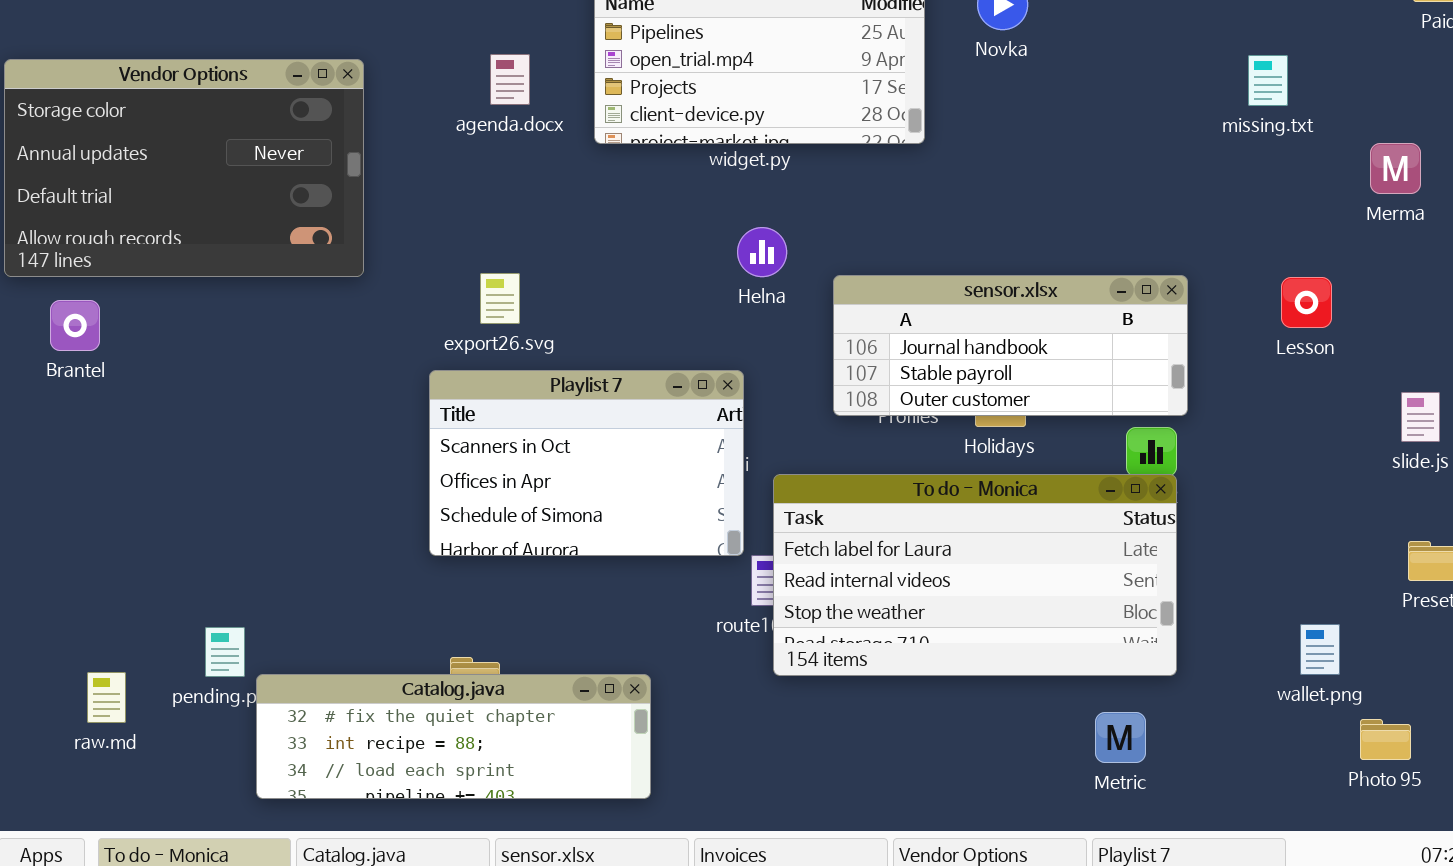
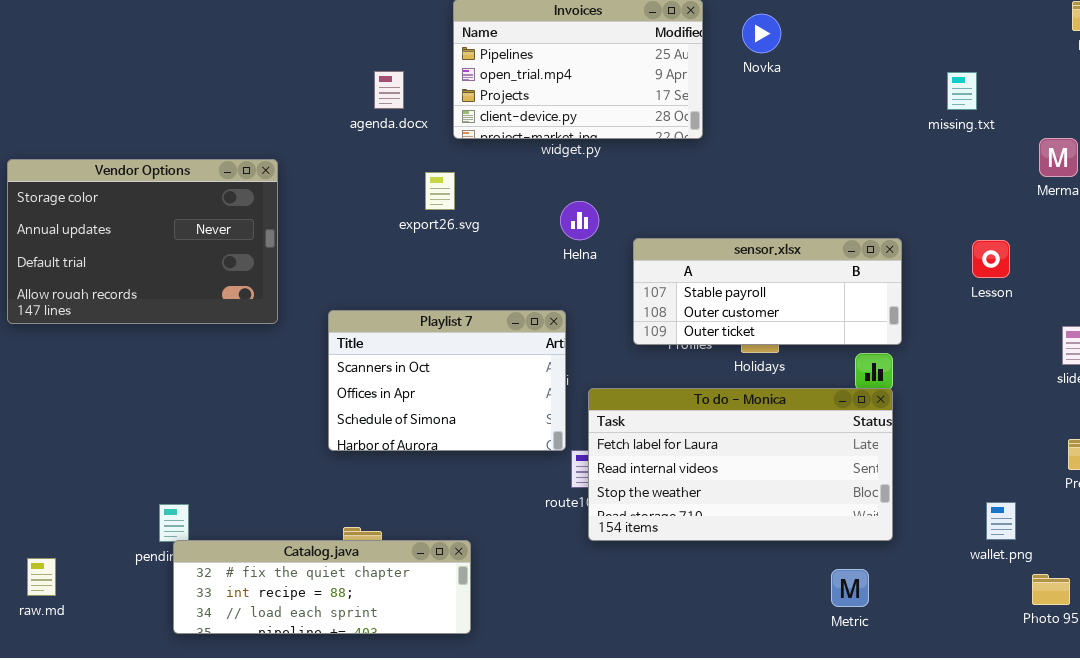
Vendor Options: [4,59,364,277] -> [7,159,278,324], moved
export26.svg: [480,273,520,324] -> [425,172,455,210], moved
sensor.xlsx: [833,275,1188,416] -> [633,238,902,345], scrolled down 1 row
raw.md: [87,672,126,723] -> [27,558,56,596], moved
Catalog.java: [256,674,651,799] -> [173,540,471,634], moved

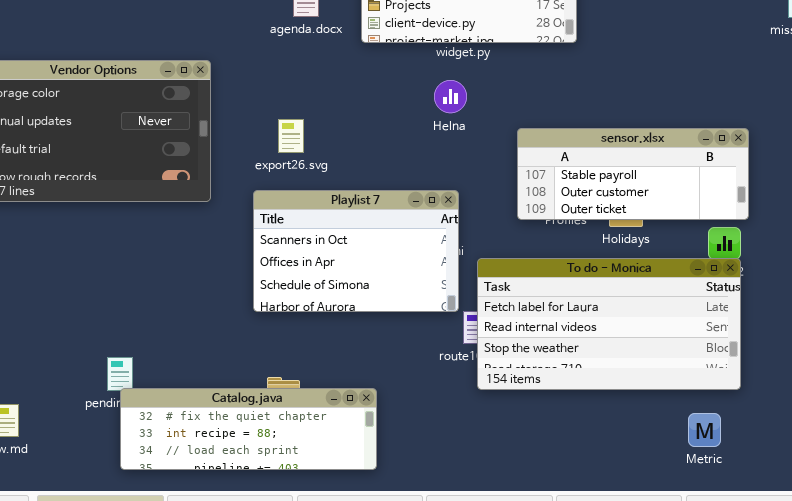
export26.svg: [425,172,455,210] -> [278,119,304,153], moved
Helna: [560,201,599,240] -> [434,80,467,113], moved

